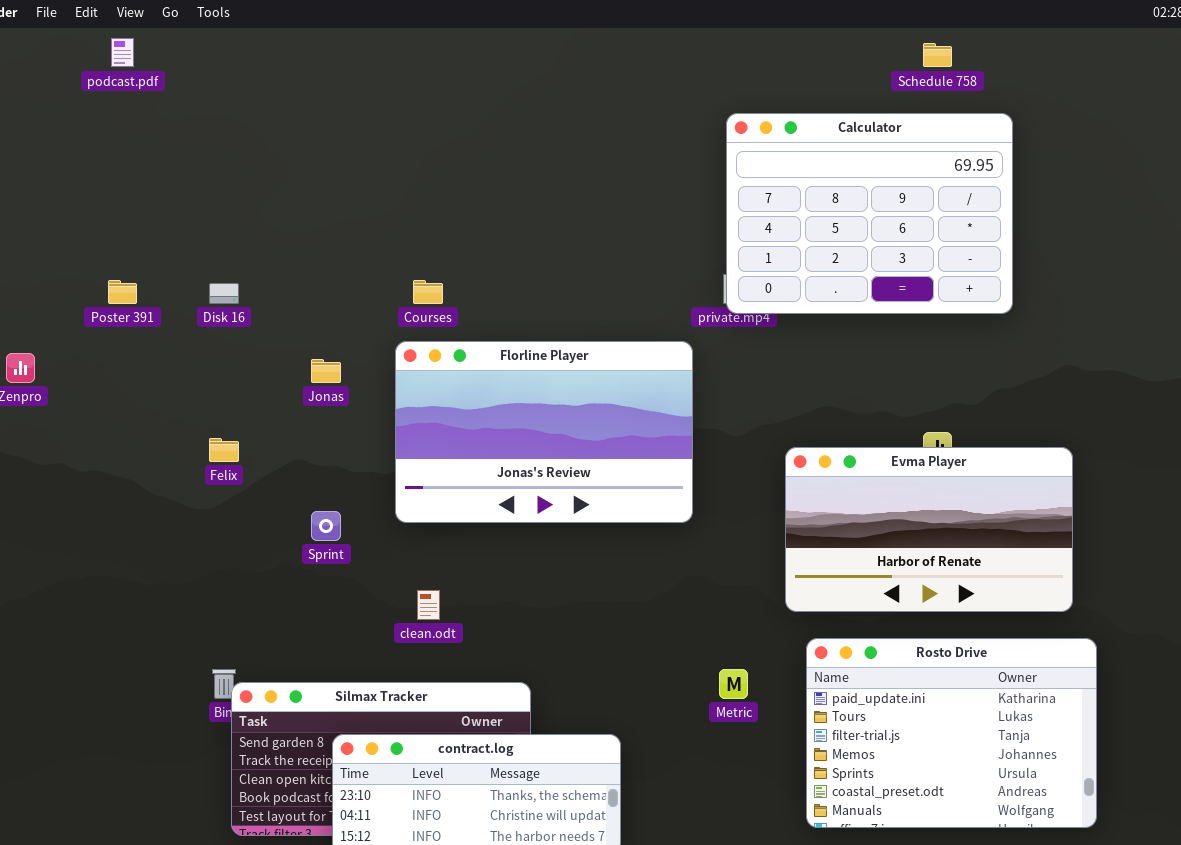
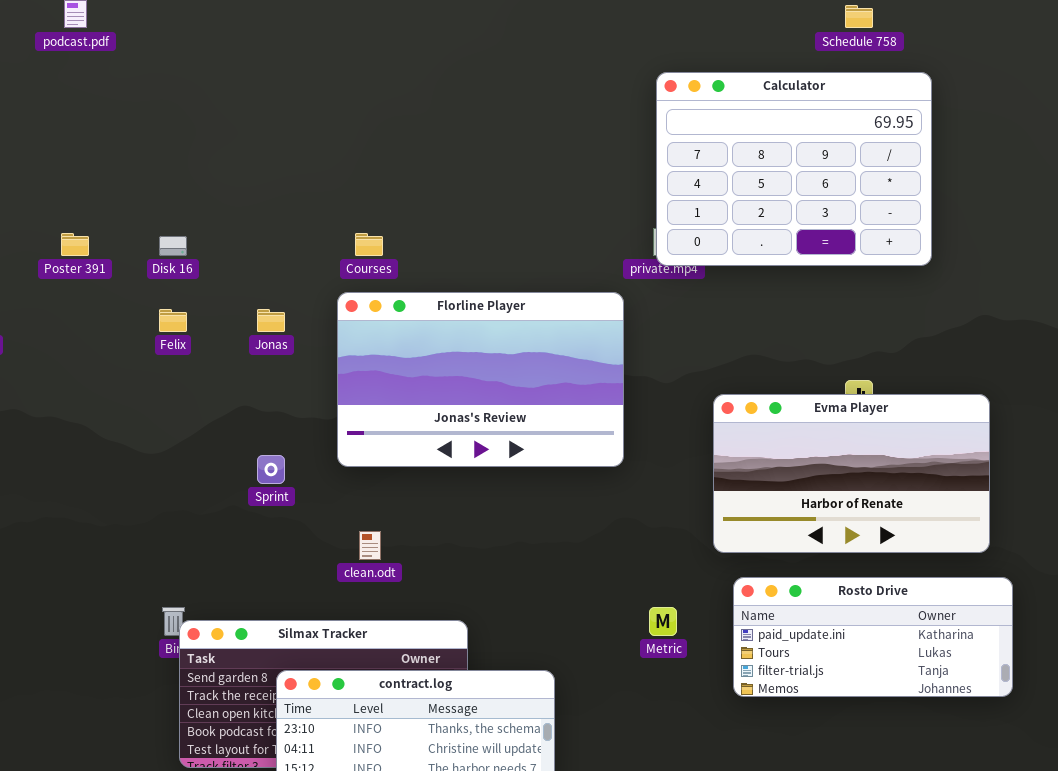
Felix: [209,438,239,462] -> [159,309,187,332], moved
Rosto Drive: [806,638,1097,828] -> [733,577,1013,697], resized

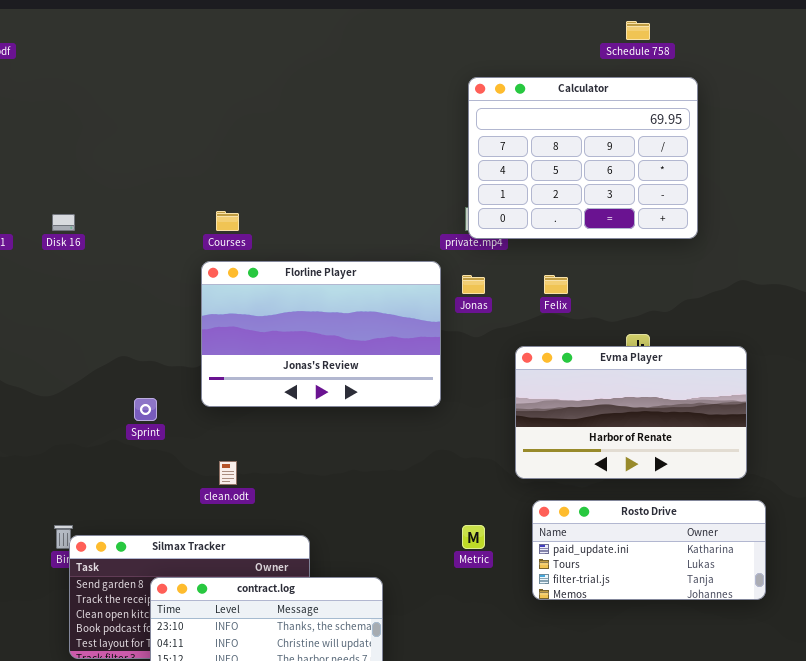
Felix: [159,309,187,332] -> [544,275,568,294], moved
Jonas: [257,309,285,332] -> [462,275,485,294], moved

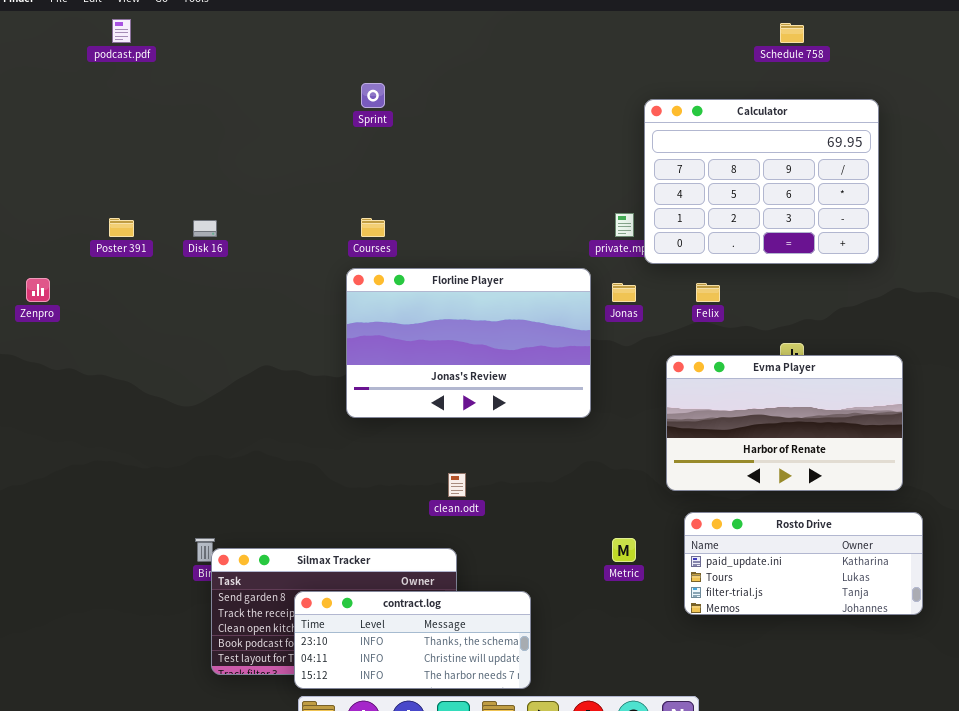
Calculator: [468,77,698,239] -> [644,99,879,264], moved
Sprint: [134,398,157,421] -> [361,83,385,108], moved
clean.odt: [219,461,237,485] -> [448,473,466,497], moved

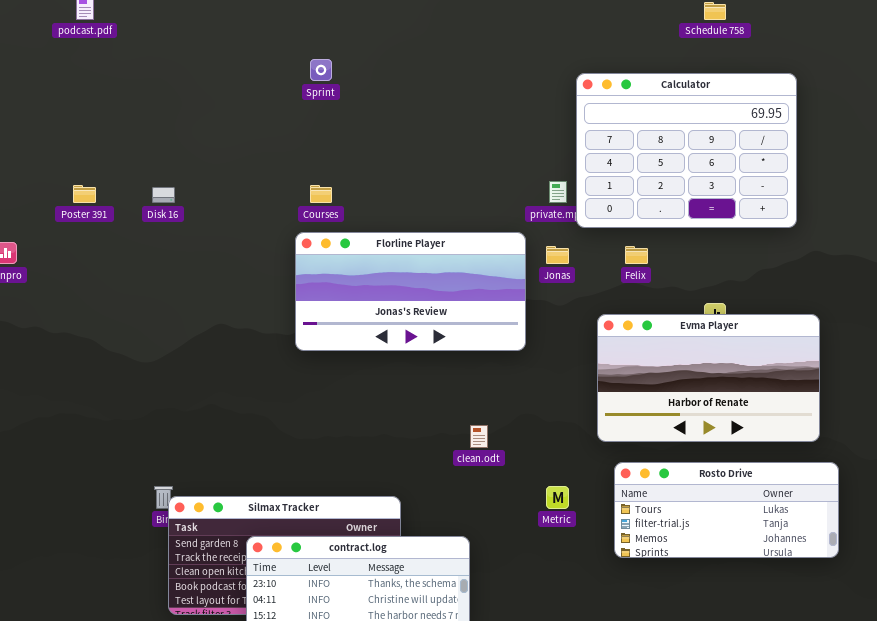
Florline Player: [346,268,591,418] -> [295,232,526,351], resized
clean.odt: [448,473,466,497] -> [470,425,488,448], moved
Rosto Drive: [684,512,923,615] -> [614,462,839,558], scrolled down 1 row

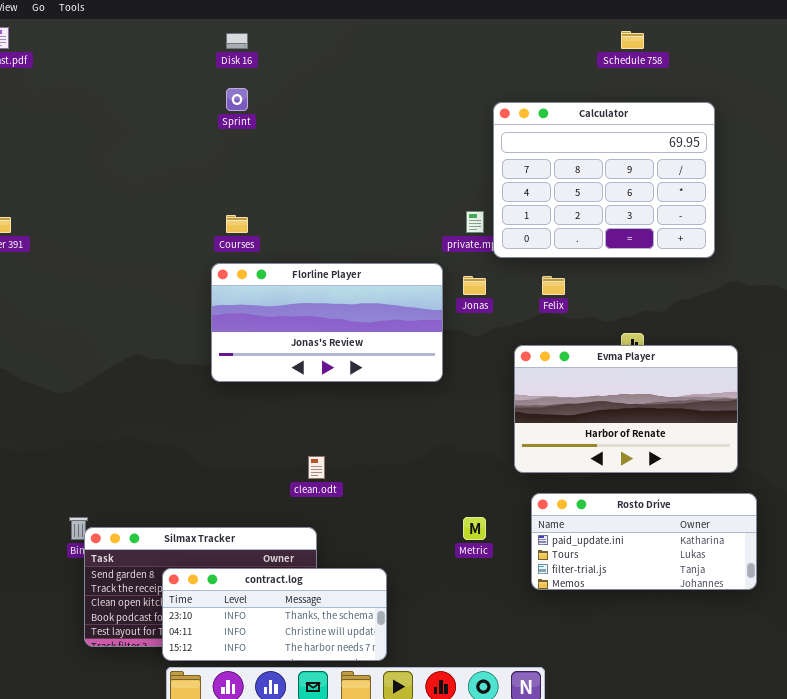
Disk 16: [152,187,175,203] -> [226,33,248,49], moved
clean.odt: [470,425,488,448] -> [308,456,325,479], moved
Rosto Drive: [614,462,839,558] -> [531,493,757,590], scrolled up 1 row

